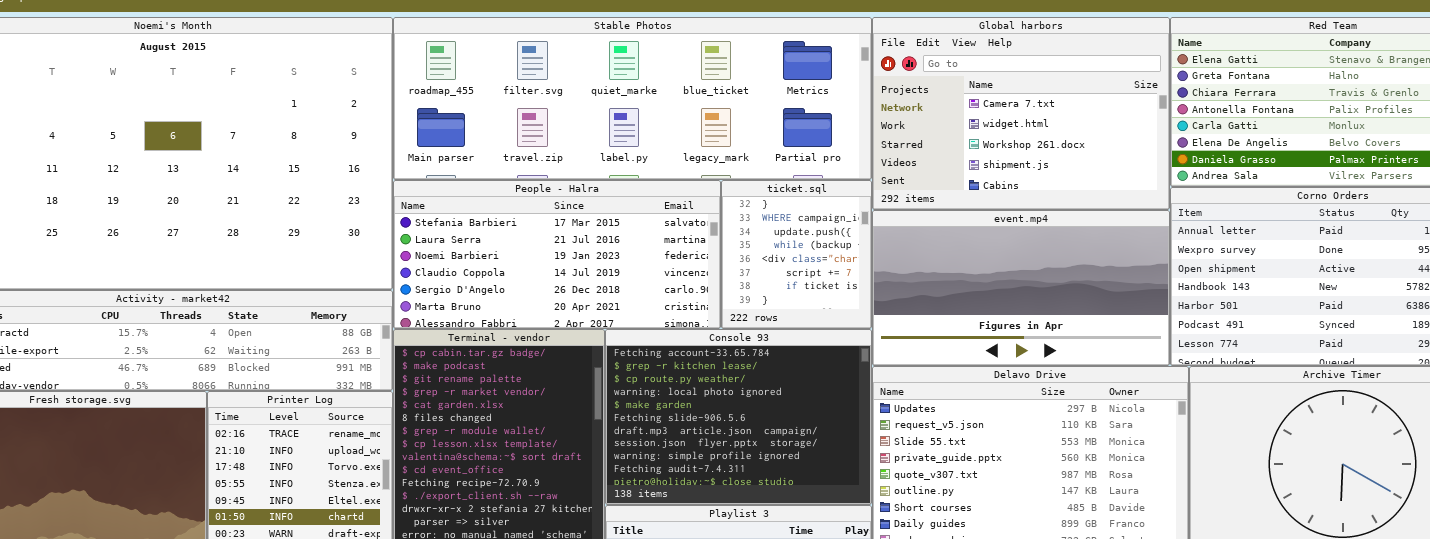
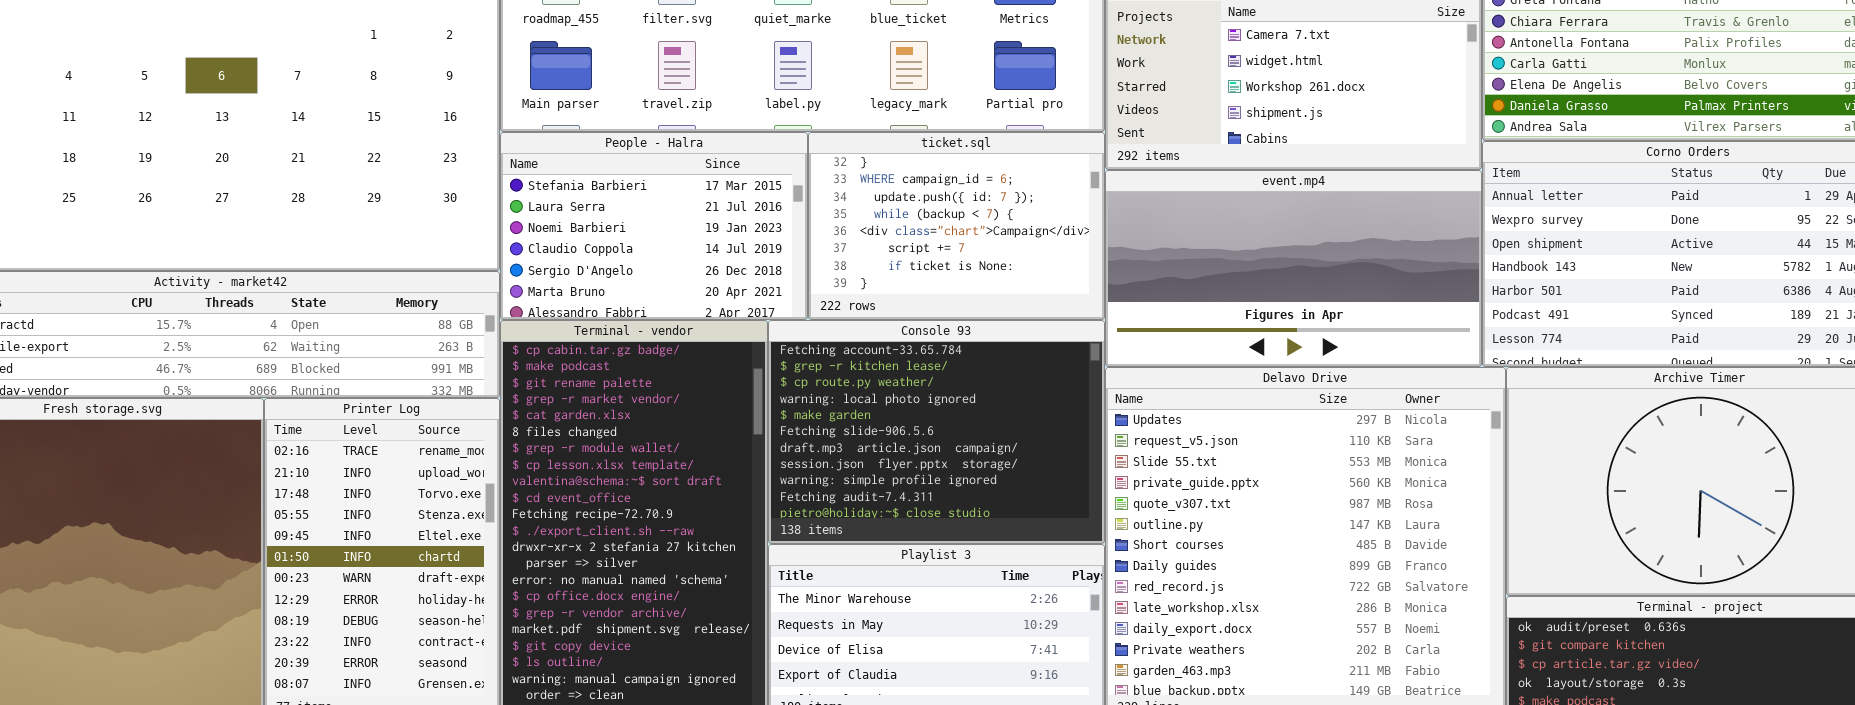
People - Halra: [393,180,721,329] -> [500,132,808,320], resized
ticket.sql: [721,180,872,329] -> [808,132,1105,320], resized

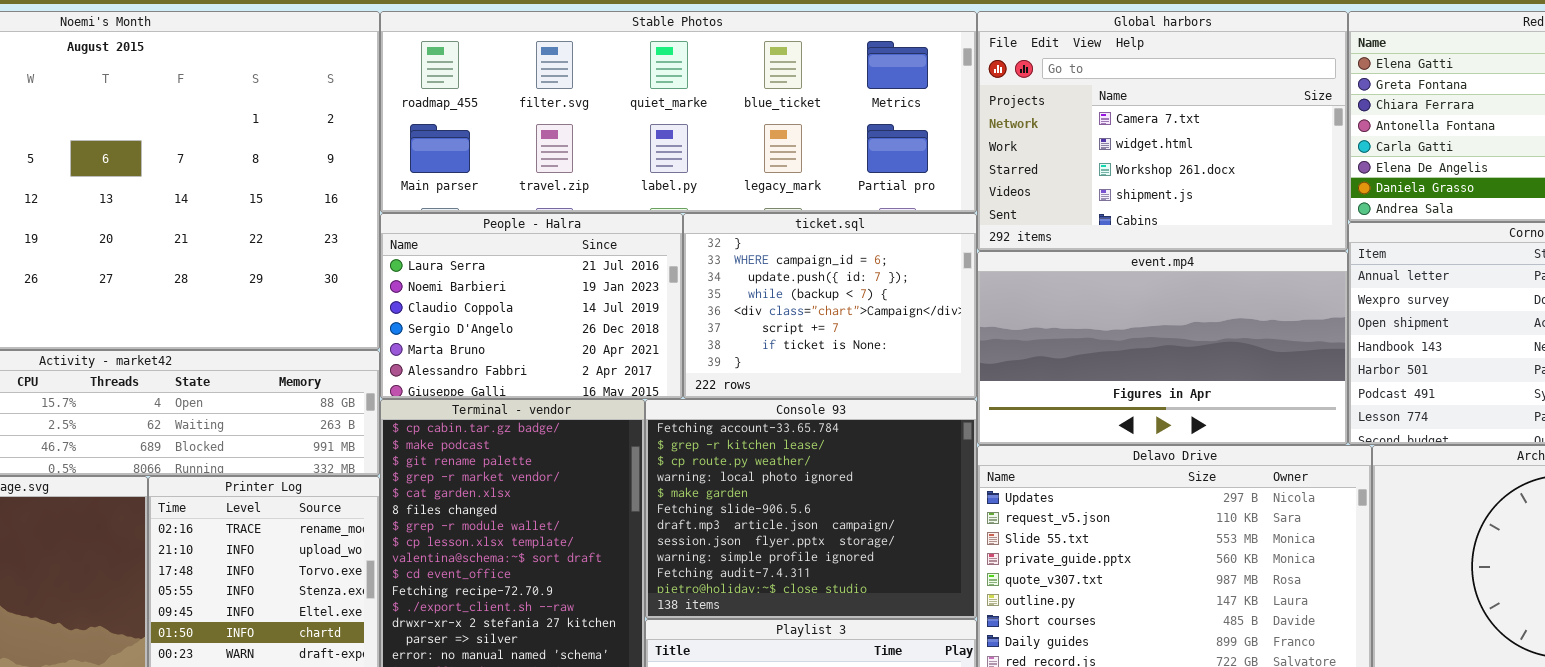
People - Halra: [500,132,808,320] -> [380,213,683,399], scrolled down 1 row

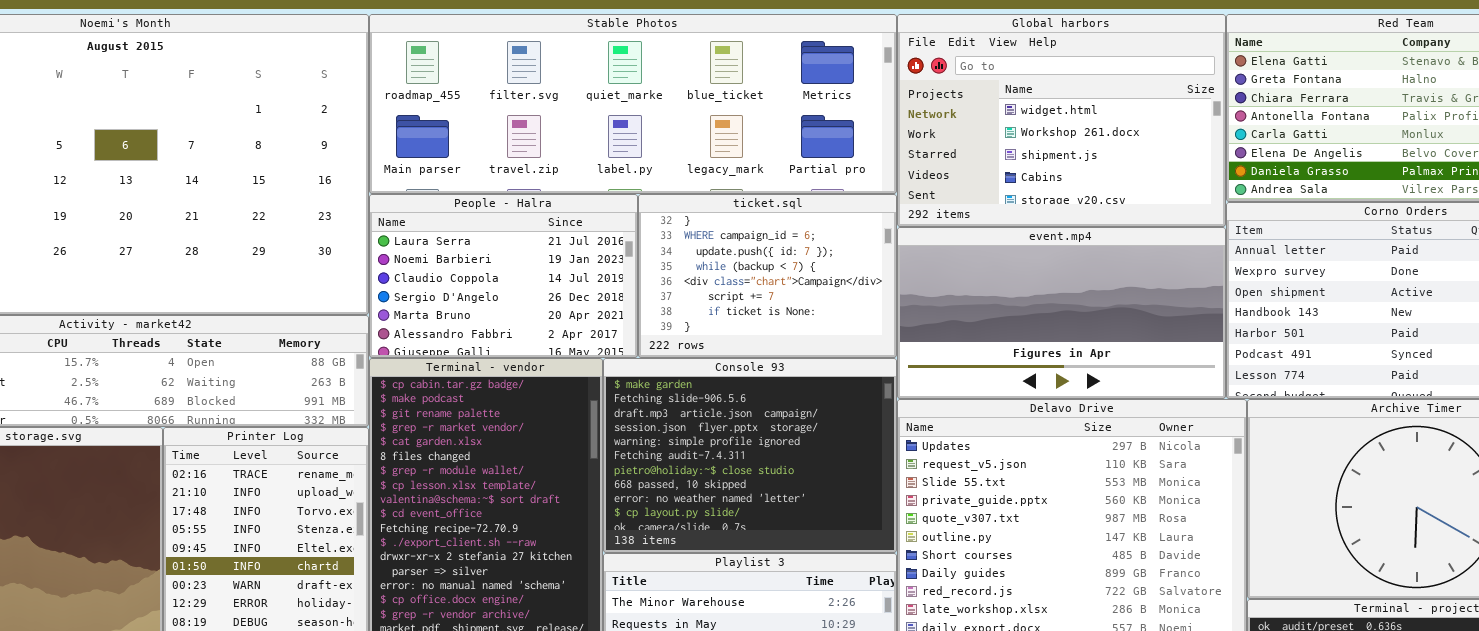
Global harbors: [977,11,1348,251] -> [897,14,1226,227], scrolled down 1 row
Console 93: [645,399,977,619] -> [603,358,897,553], scrolled down 4 rows

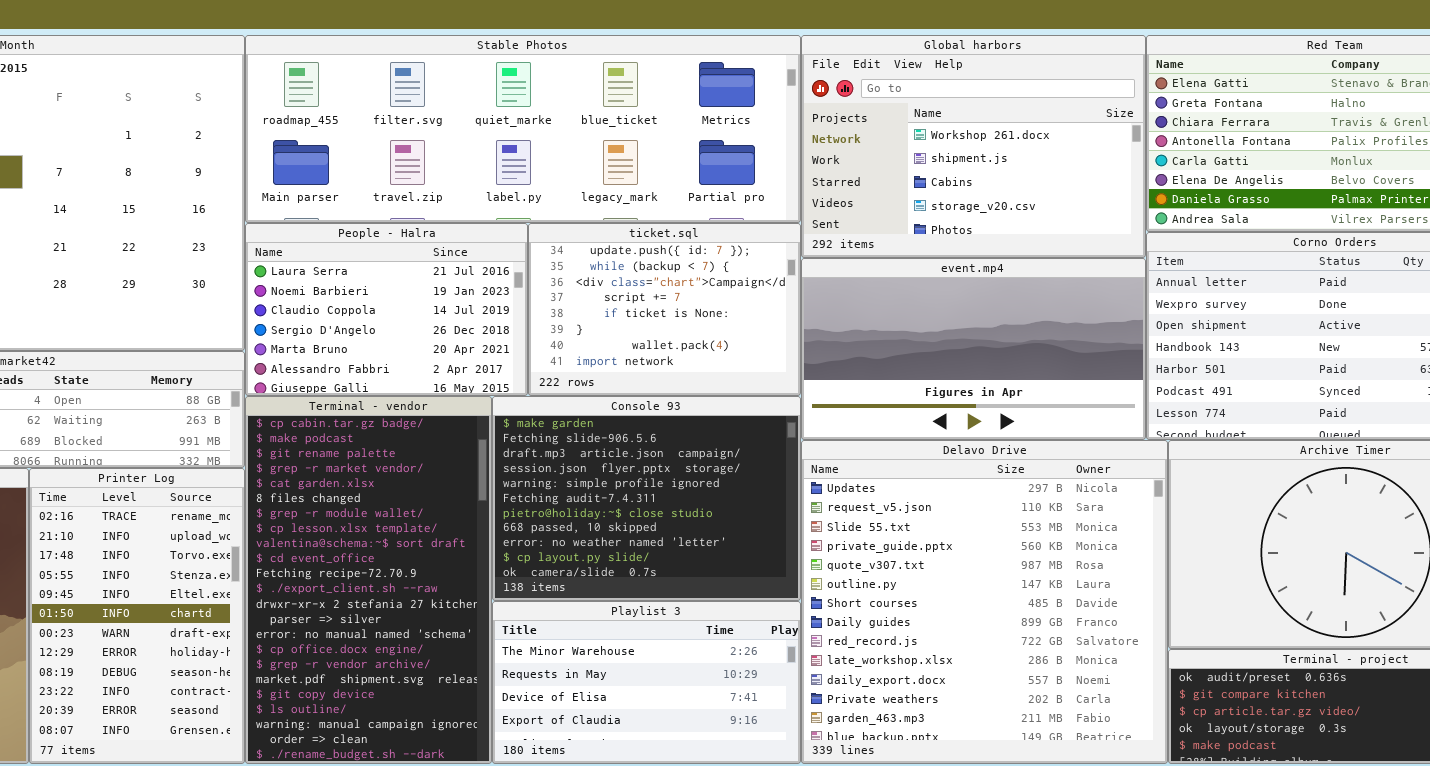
Global harbors: [897,14,1226,227] -> [801,35,1146,258], scrolled down 1 row
ticket.sql: [638,194,897,358] -> [528,223,801,396], scrolled down 2 rows

